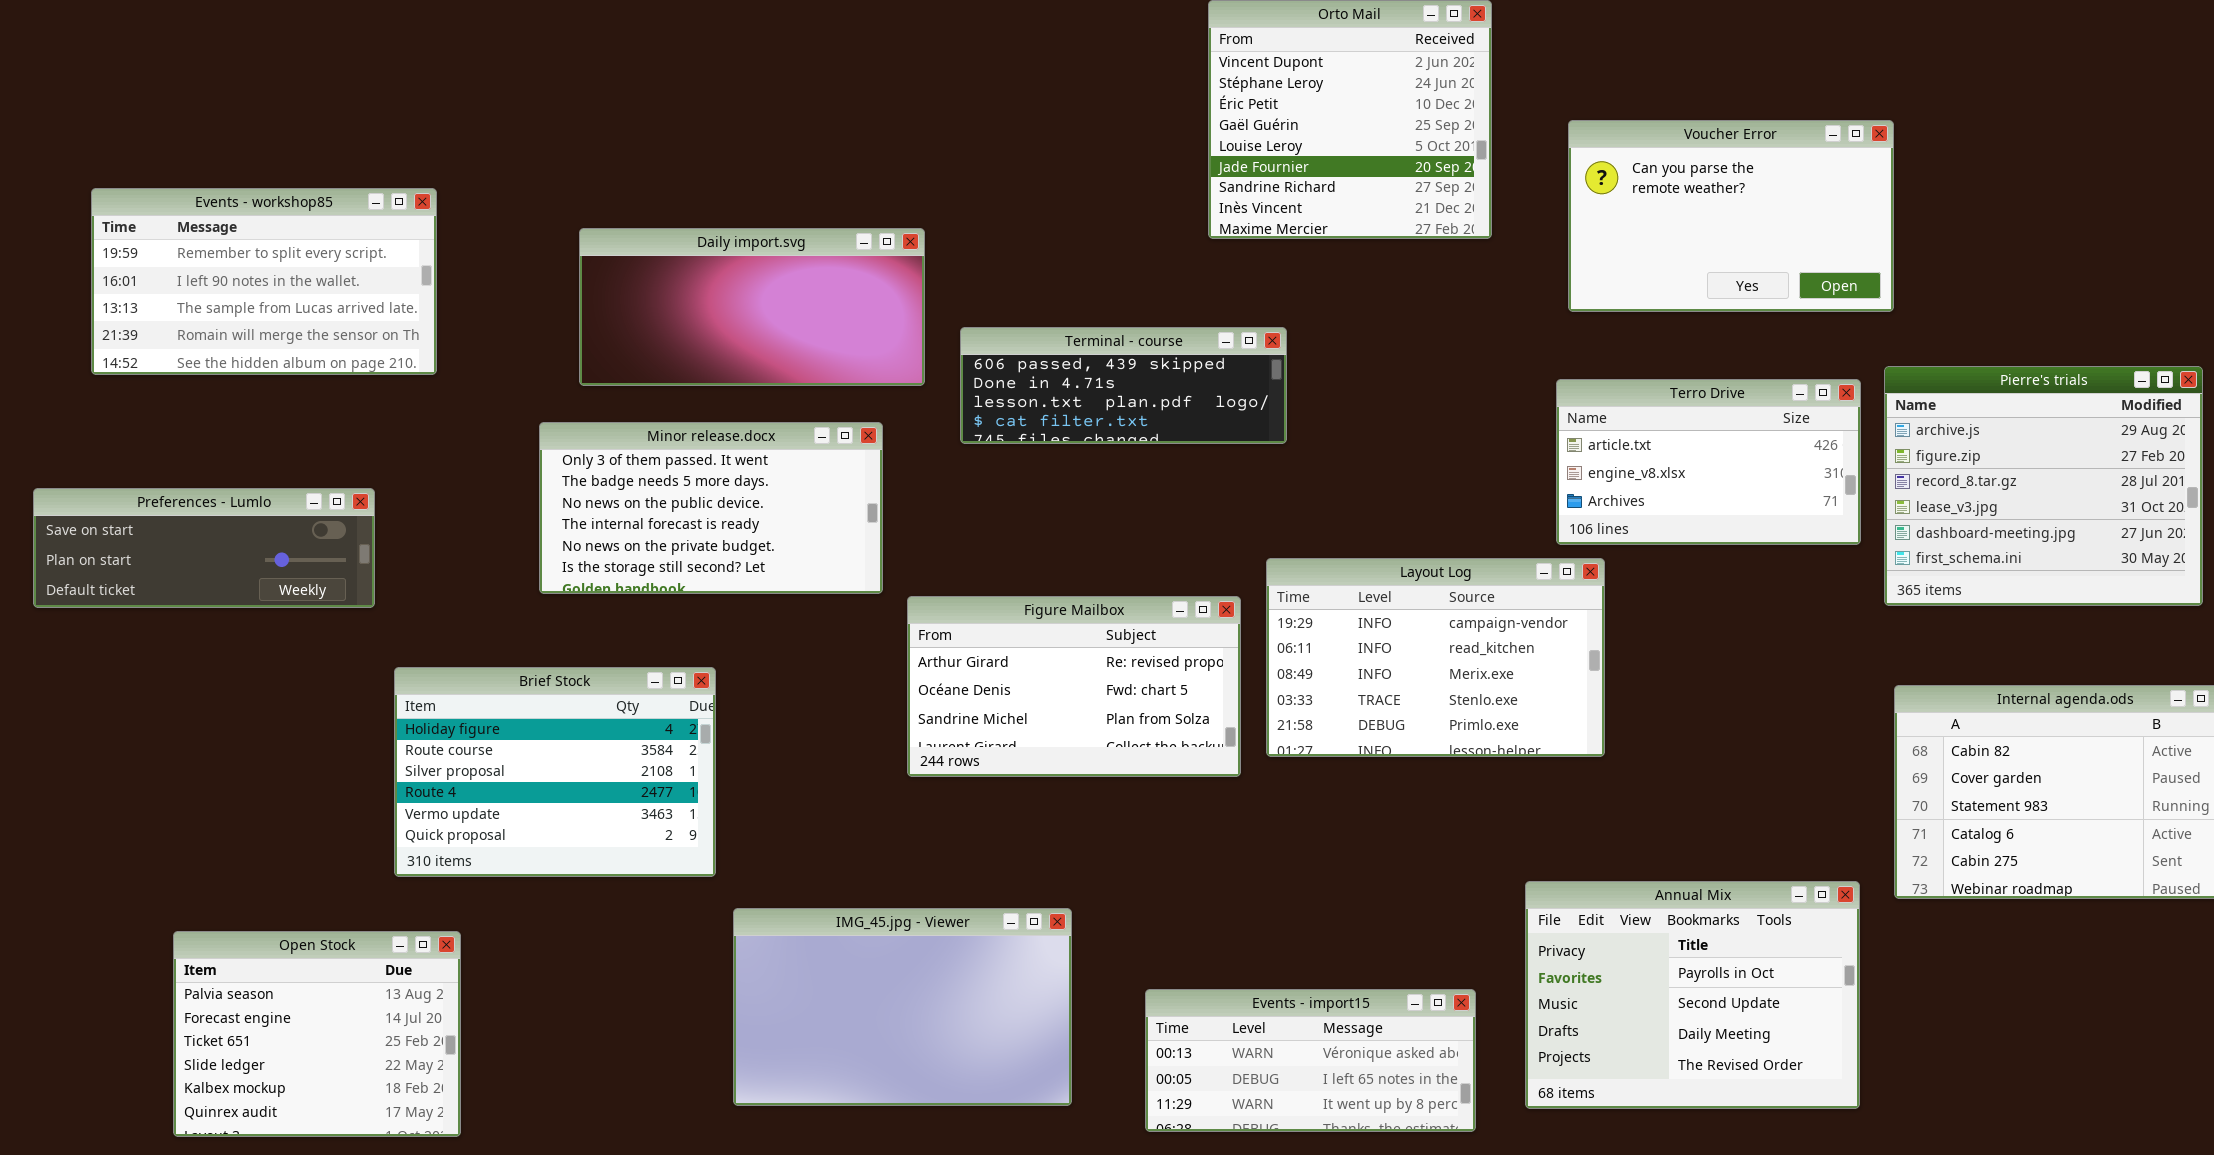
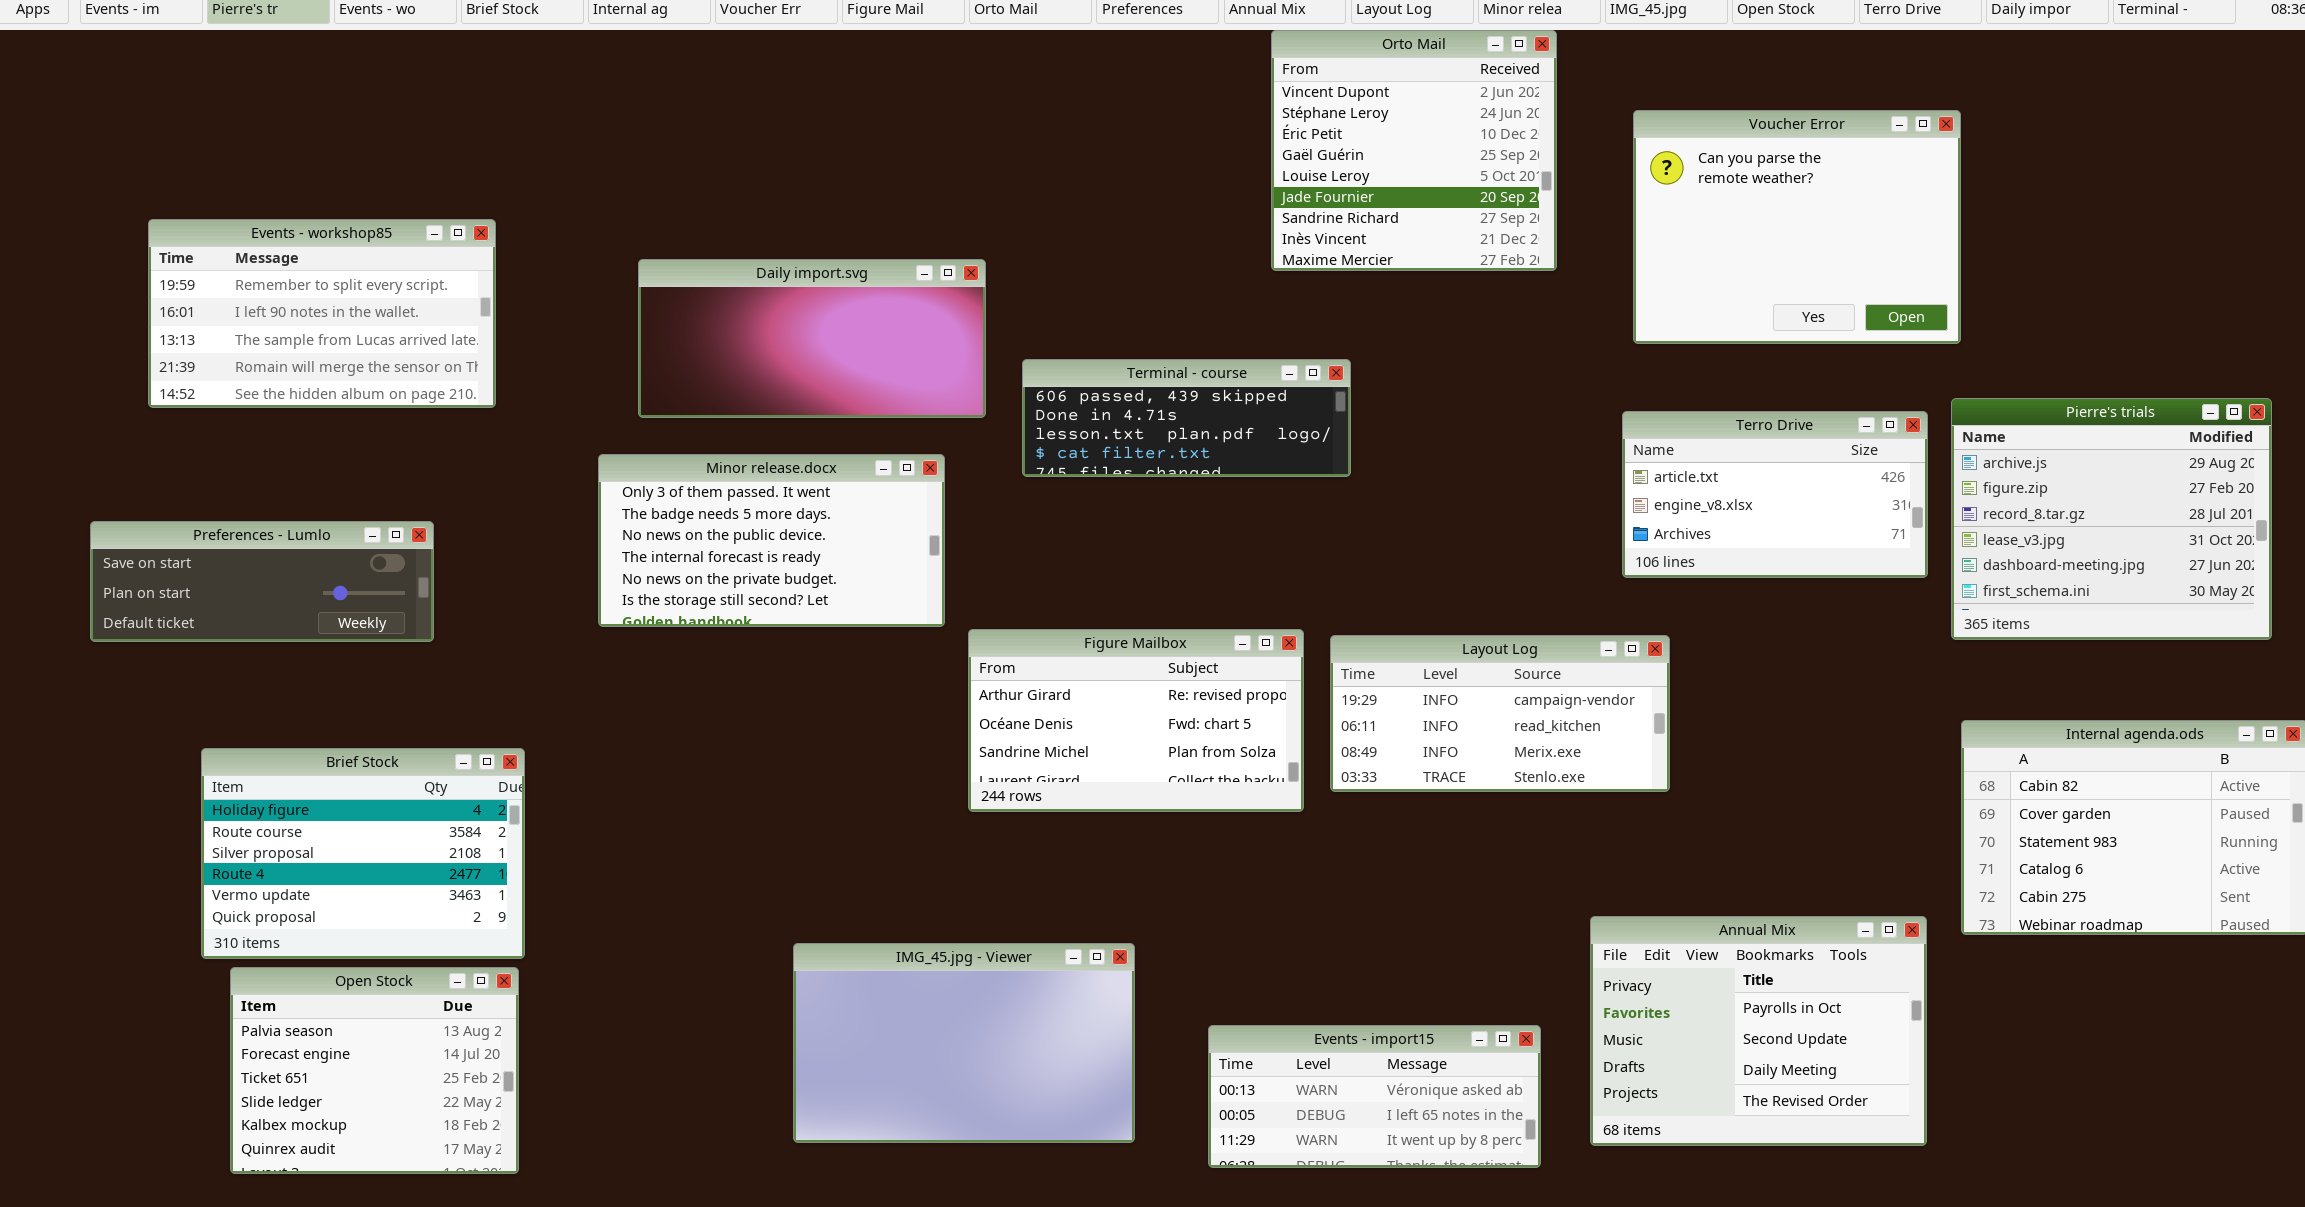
Voucher Error: [1568,120,1894,312] -> [1633,110,1961,344], resized
Layout Log: [1266,558,1605,757] -> [1330,635,1670,792], resized
Brief Stock: [394,667,716,877] -> [201,748,525,959], moved

